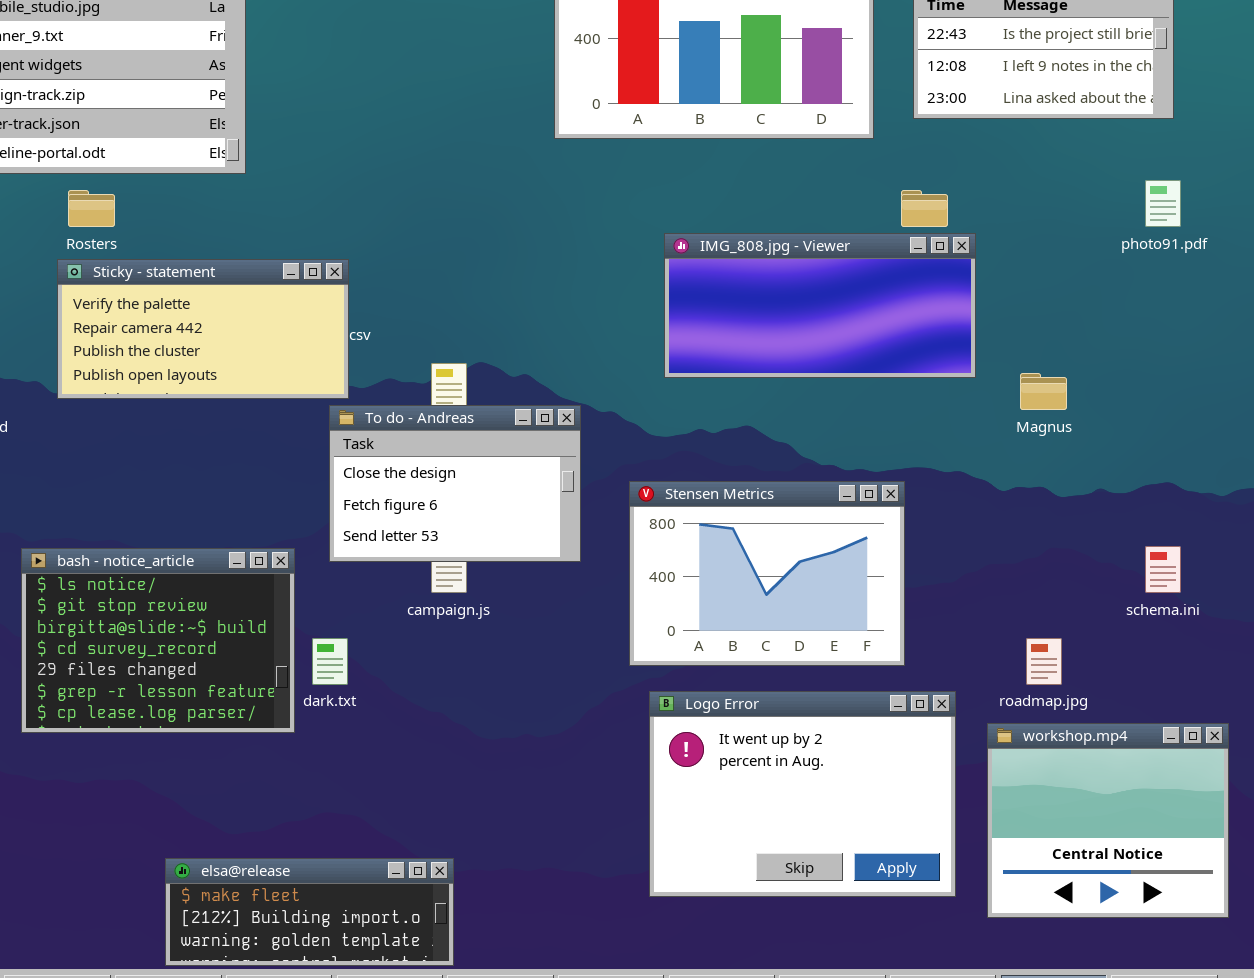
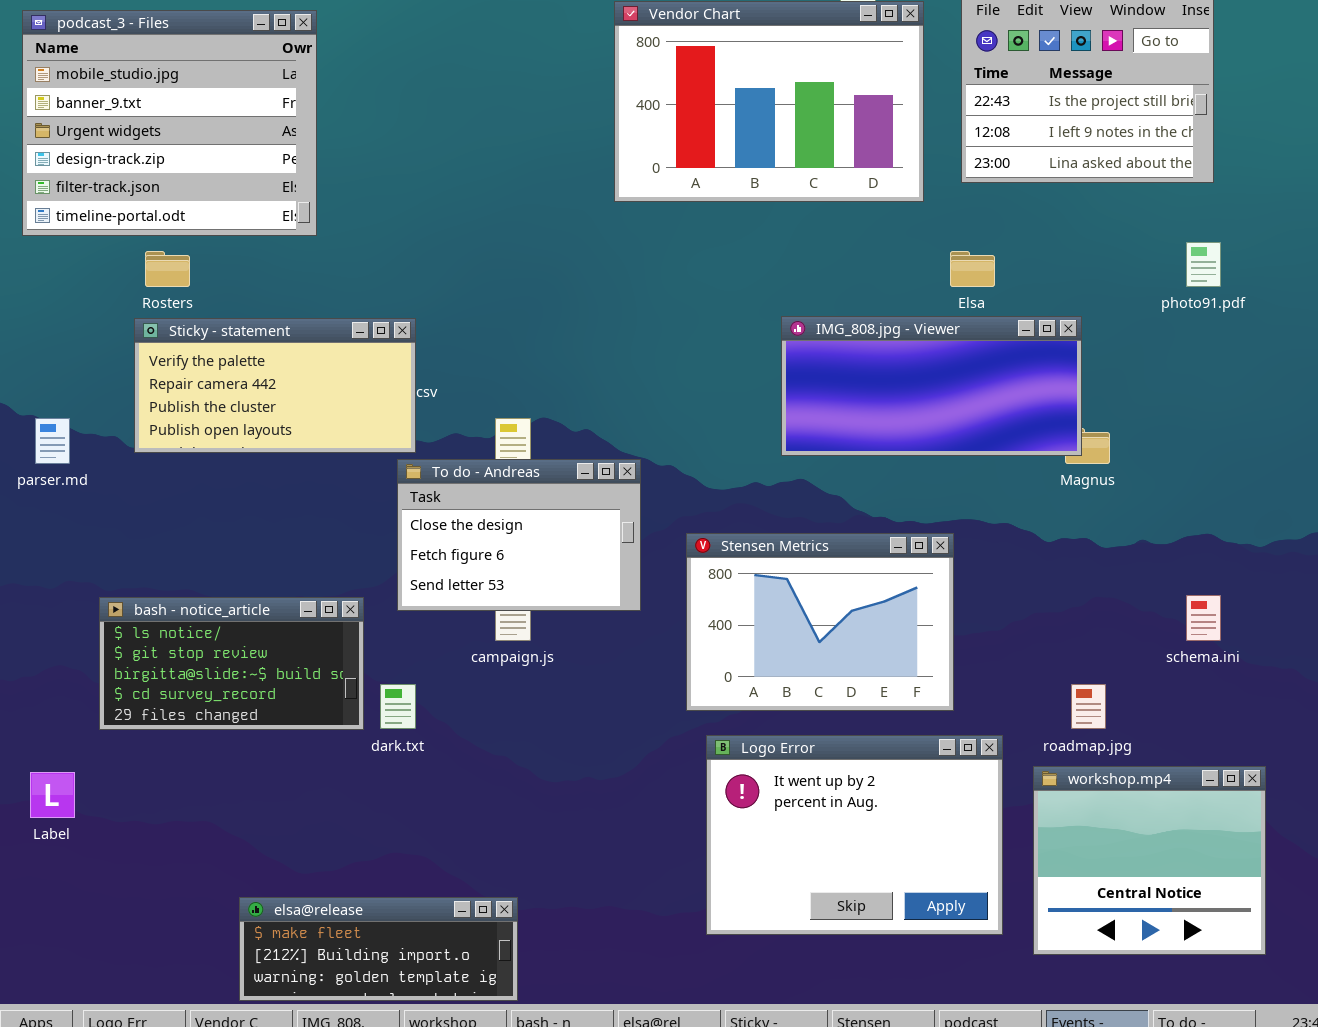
IMG_808.jpg - Viewer: [664,233,976,378] -> [781,316,1082,456], moved
bash - notice_article: [21,548,295,733] -> [99,597,364,730], resized

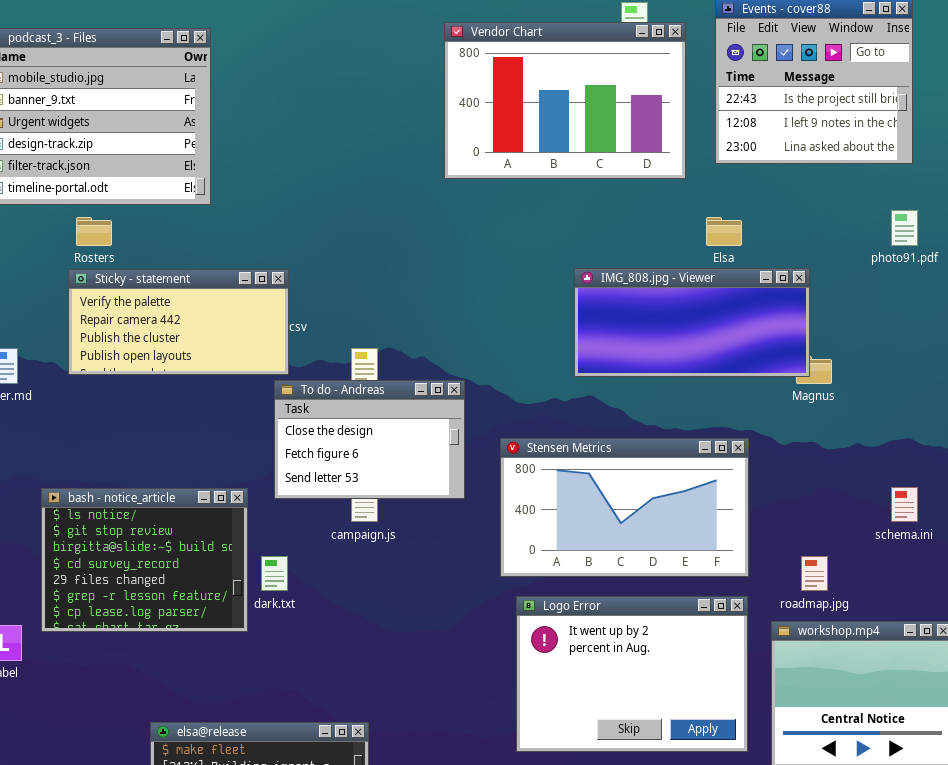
Stensen Metrics: [686,533,954,711] -> [500,438,749,577], resized
bash - notice_article: [99,597,364,730] -> [41,488,248,632], resized

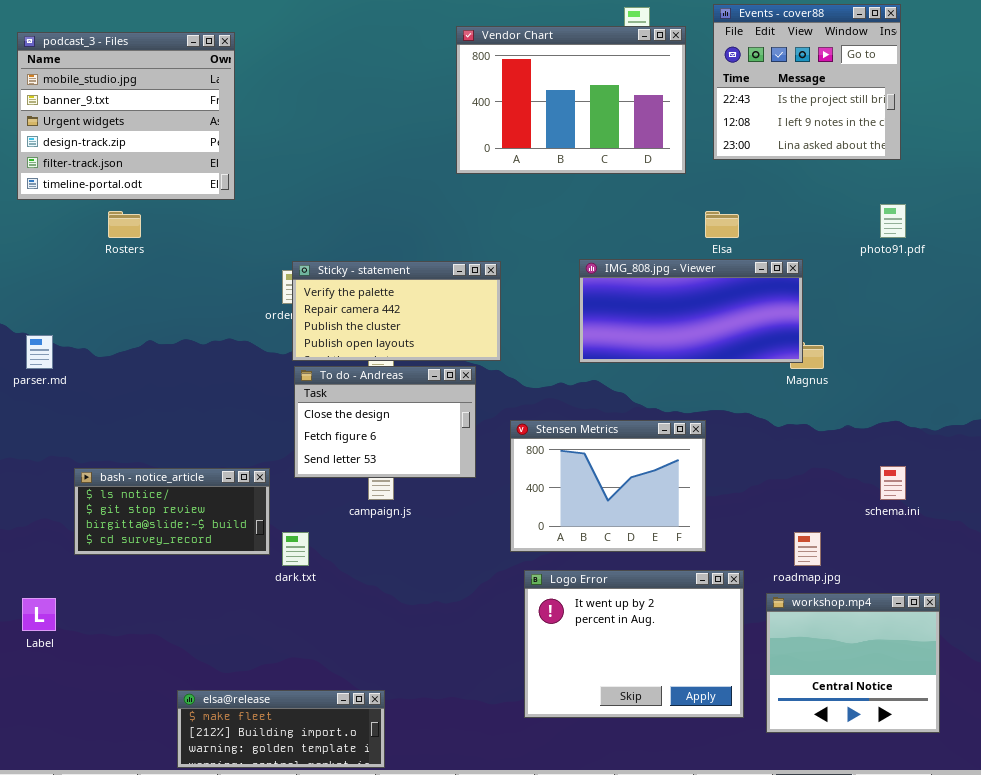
Sticky - statement: [68,269,289,375] -> [292,261,501,361], moved
Stensen Metrics: [500,438,749,577] -> [510,420,706,552], resized
bash - notice_article: [41,488,248,632] -> [74,468,270,555], resized

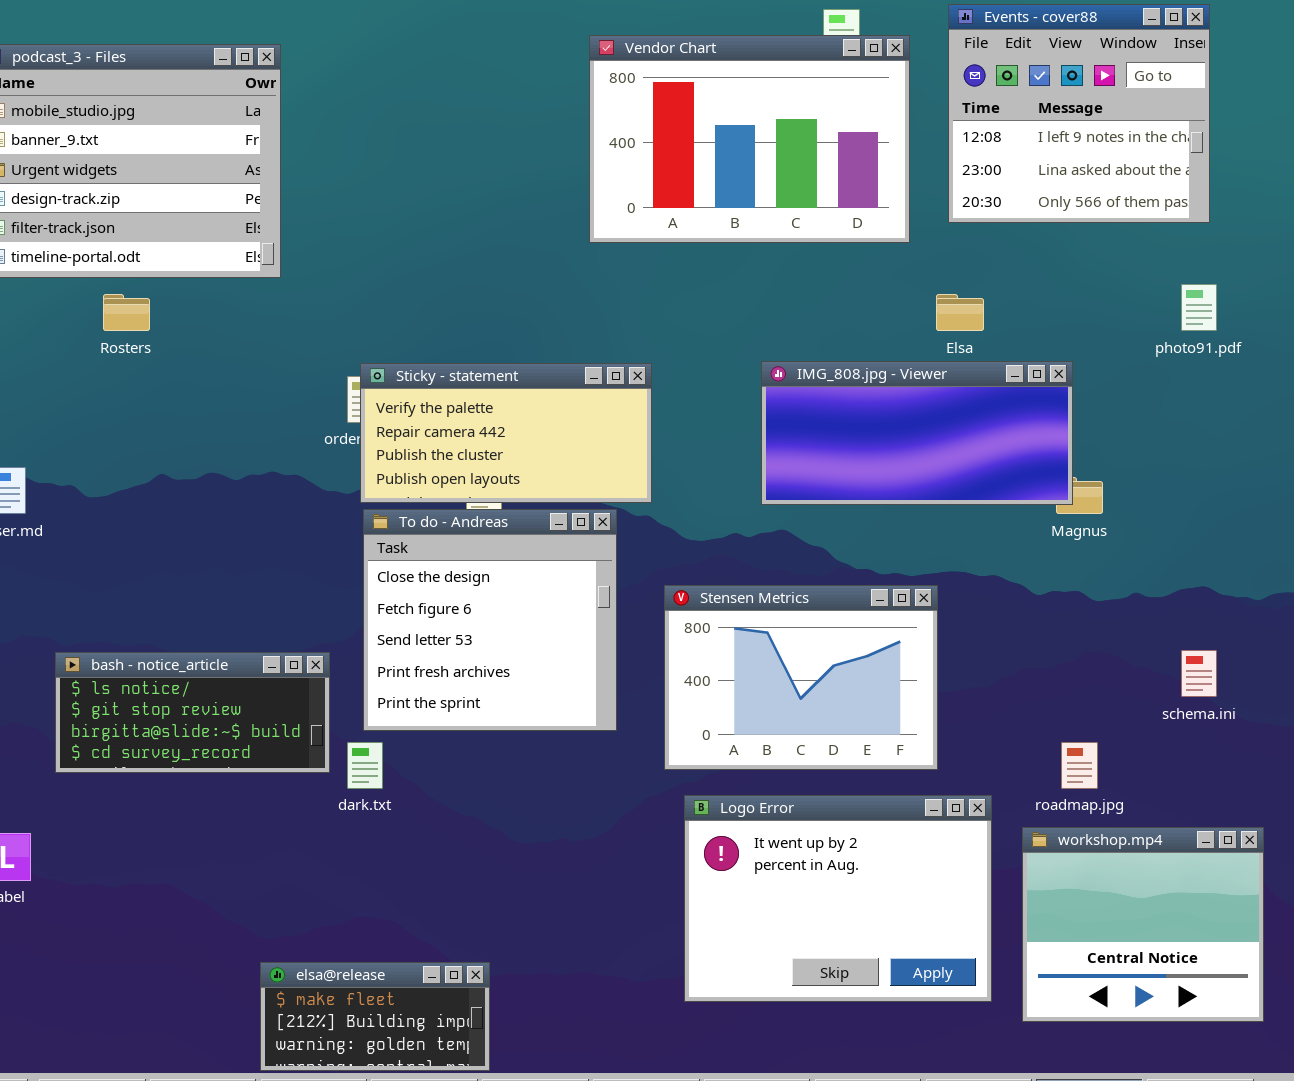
Events - cover88: [713,4,901,160] -> [948,4,1210,223], scrolled down 1 row
To do - Andreas: [294,366,476,478] -> [363,509,617,731], resized
elsa@release: [177,690,385,768] -> [260,962,490,1071], resized

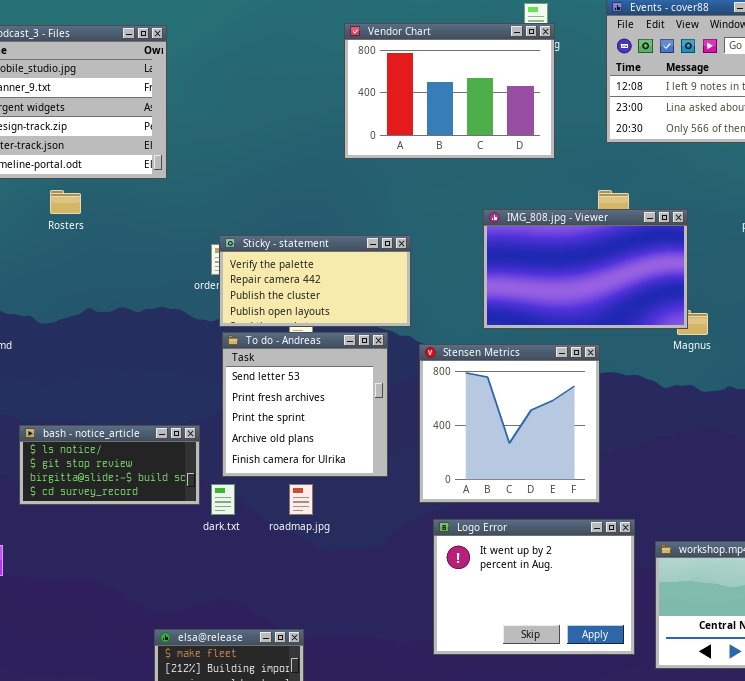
Vendor Chart: [589,35,910,243] -> [344,23,555,159], moved
IMG_808.jpg - Viewer: [761,361,1073,505] -> [483,209,688,329], resized
To do - Andreas: [363,509,617,731] -> [222,332,388,477], scrolled down 2 rows
Stensen Metrics: [664,585,938,770] -> [419,344,600,503], resized
roadmap.jpg: [1061,742,1098,789] -> [289,484,313,515], moved

